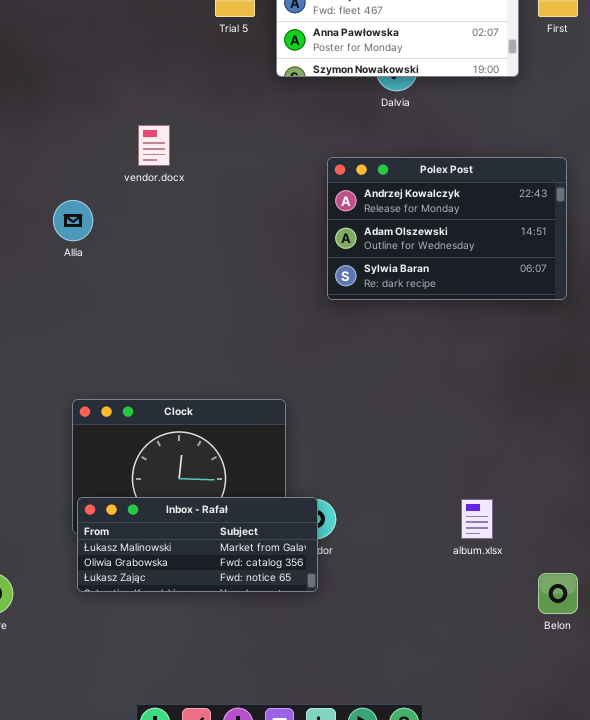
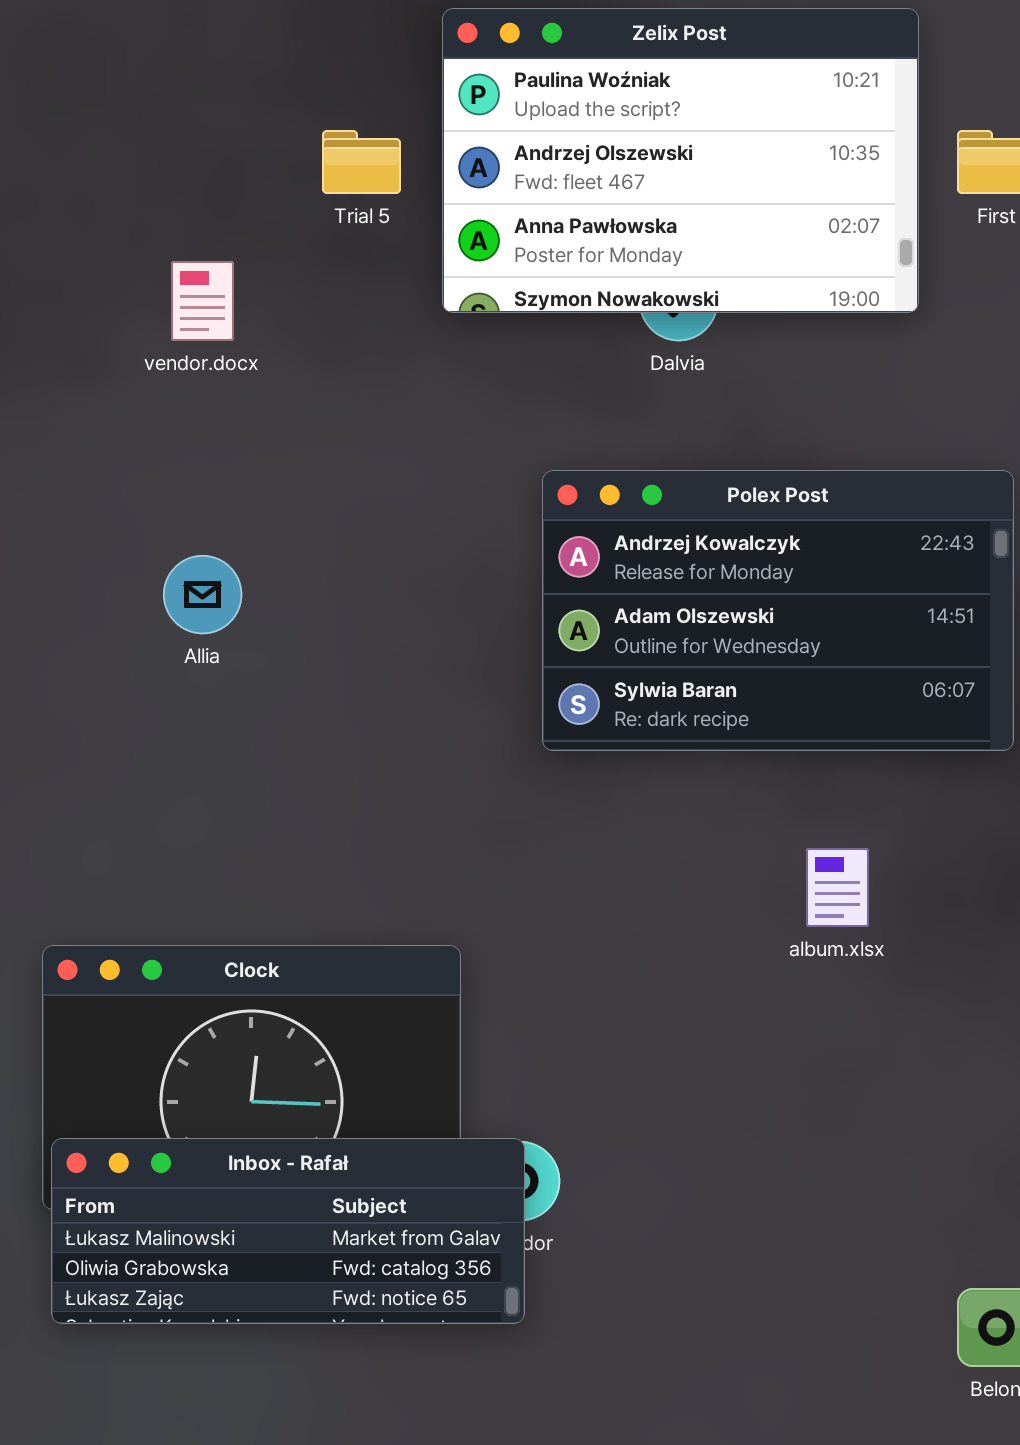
vendor.docx: [138,125,170,166] -> [171,261,234,341], moved
Allia: [53,200,93,241] -> [163,555,242,634], moved
album.xlsx: [461,499,493,539] -> [806,848,869,927], moved

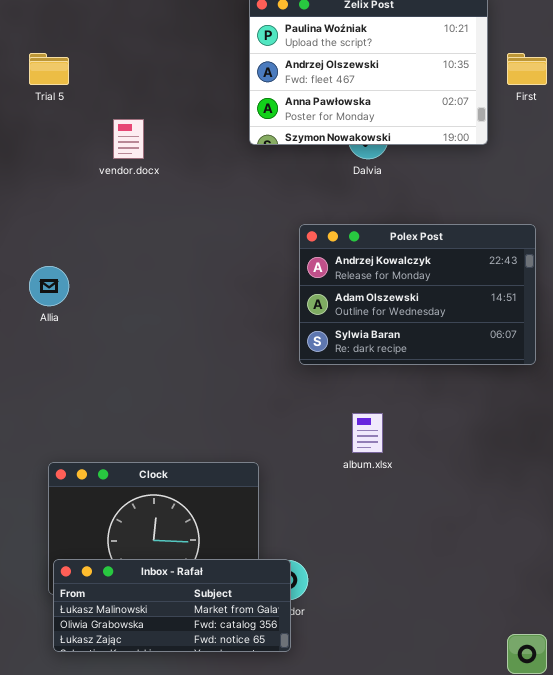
Trial 5: [322,130,401,194] -> [29,53,69,85], moved
Allia: [163,555,242,634] -> [29,266,69,306], moved
album.xlsx: [806,848,869,927] -> [352,413,383,453], moved

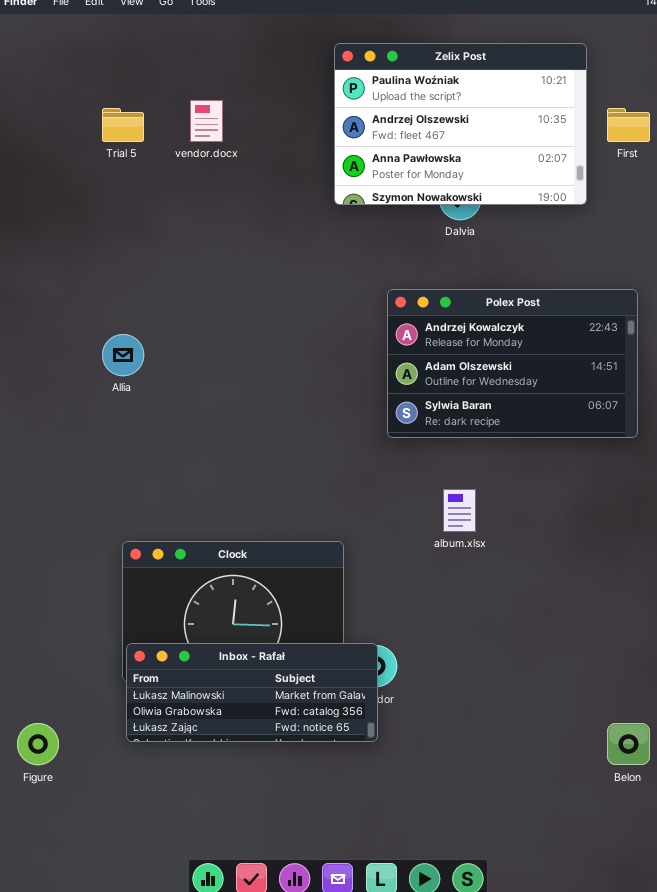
vendor.docx: [113,119,144,159] -> [190,100,223,142], moved

